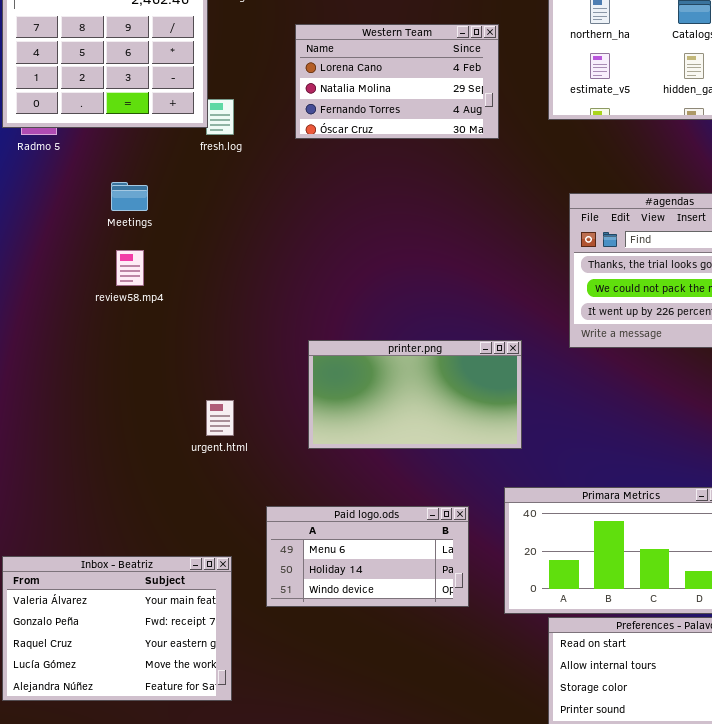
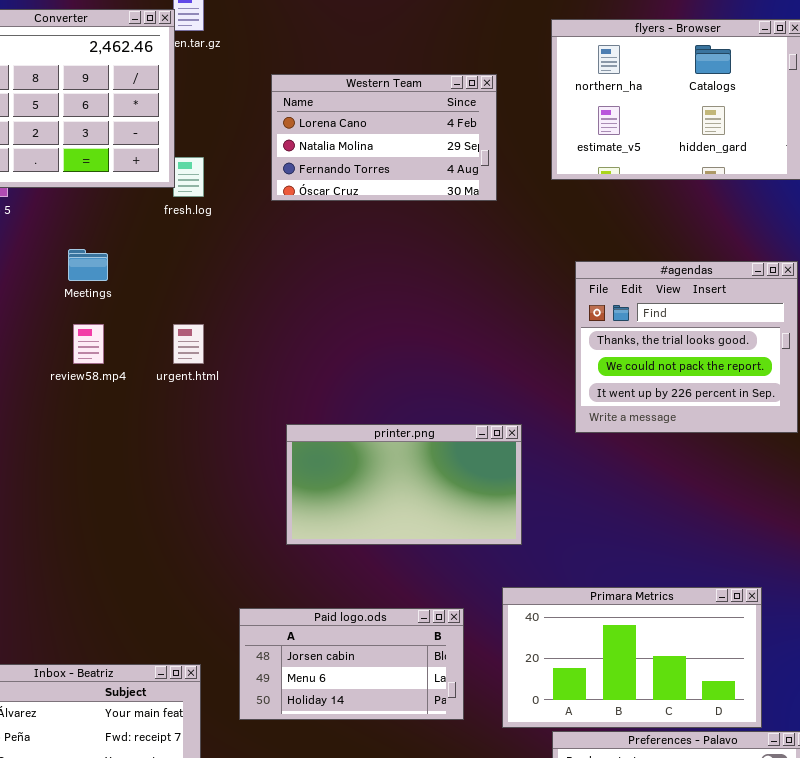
urgent.html: [206,400,234,436] -> [173,324,204,364], moved
Paid logo.ods: [266,506,469,607] -> [239,608,464,720], scrolled up 1 row

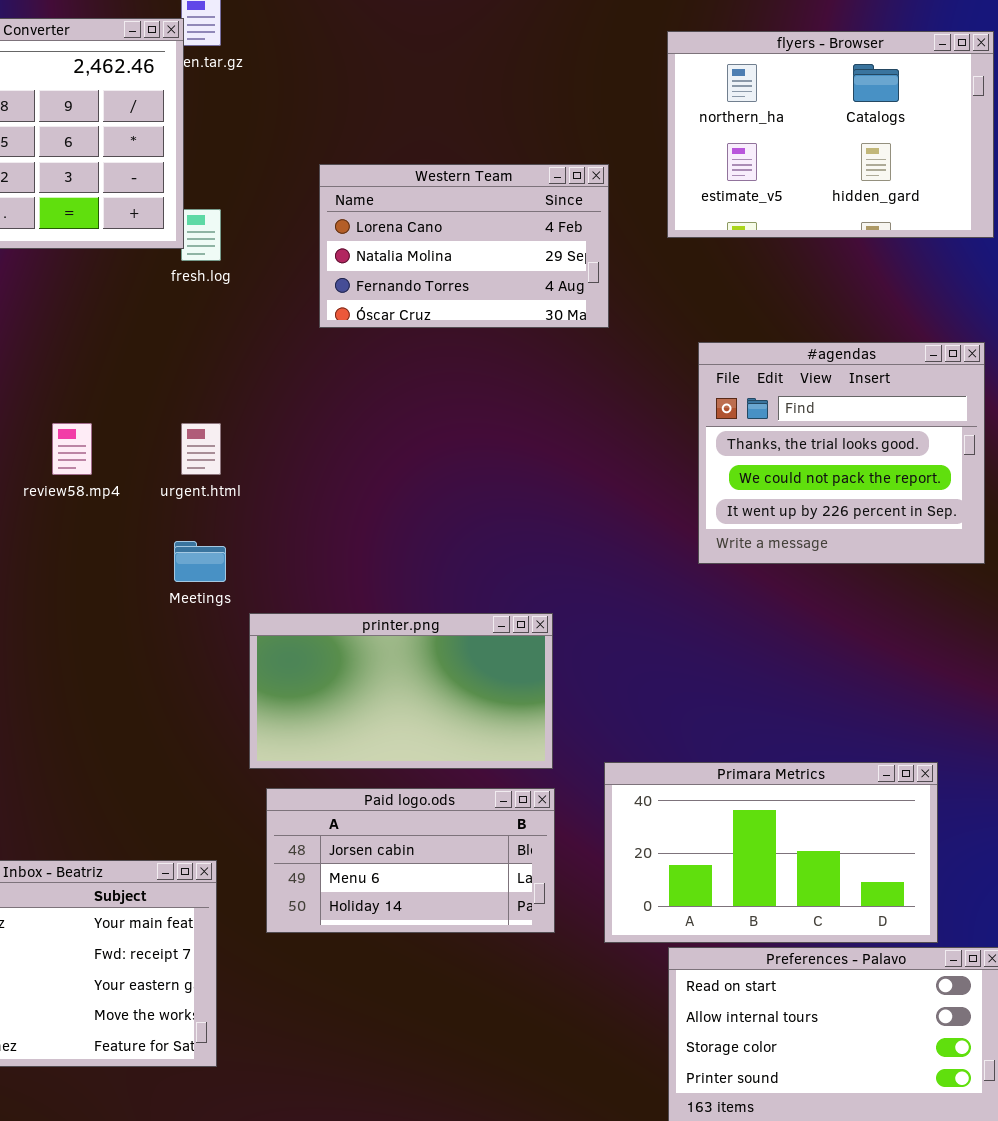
Western Team: [271,74,497,201] -> [319,164,609,328], moved
Meetings: [68,249,108,281] -> [174,541,226,582], moved
printer.png: [286,424,522,545] -> [249,613,553,769], moved

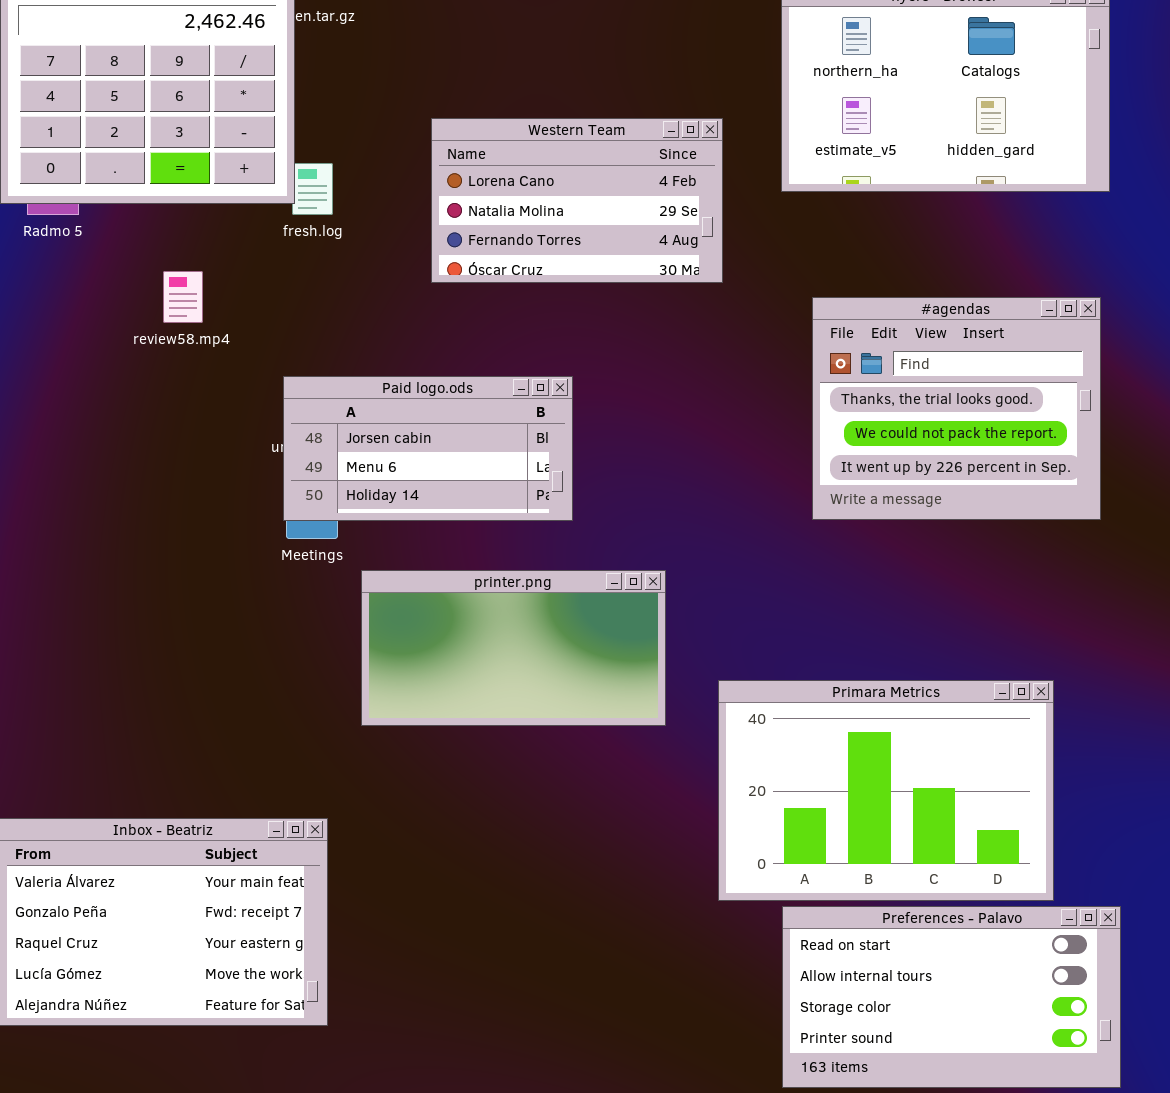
review58.mp4: [52,423,92,475] -> [163,271,203,323], moved
Primara Metrics: [604,762,938,943] -> [718,680,1054,901], resized
Paid logo.ods: [266,788,555,933] -> [283,376,573,521], moved

